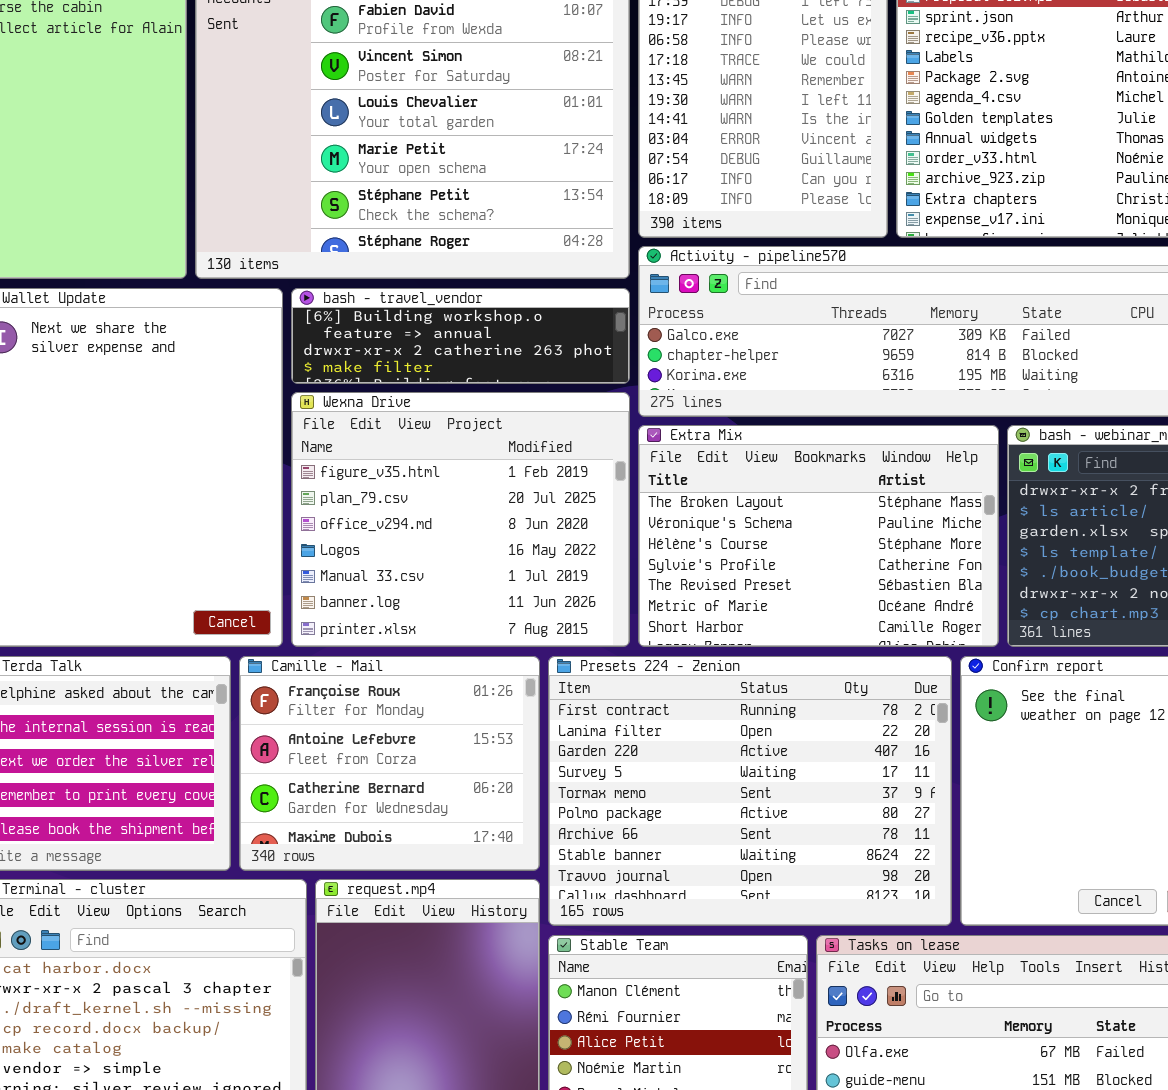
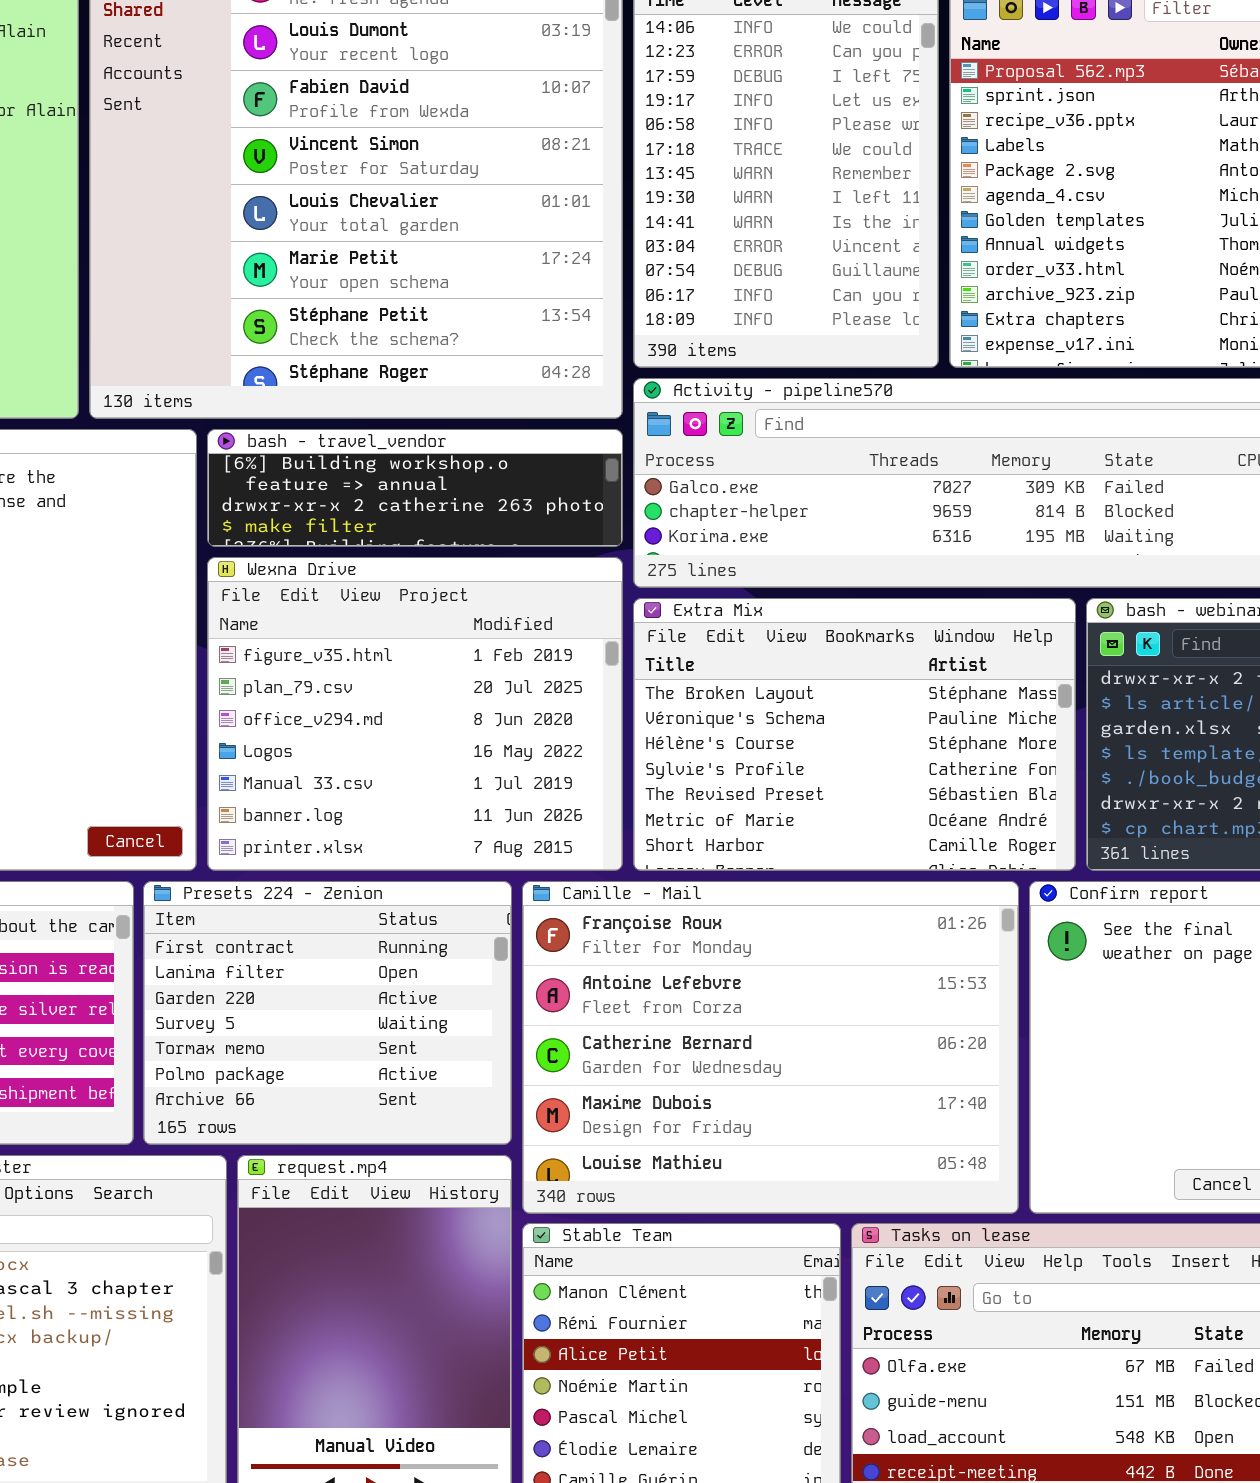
Camille - Mail: [239,656,540,871] -> [522,881,1019,1214], moved, resized
Presets 224 - Zenion: [548,656,952,926] -> [143,881,512,1145], moved, resized

